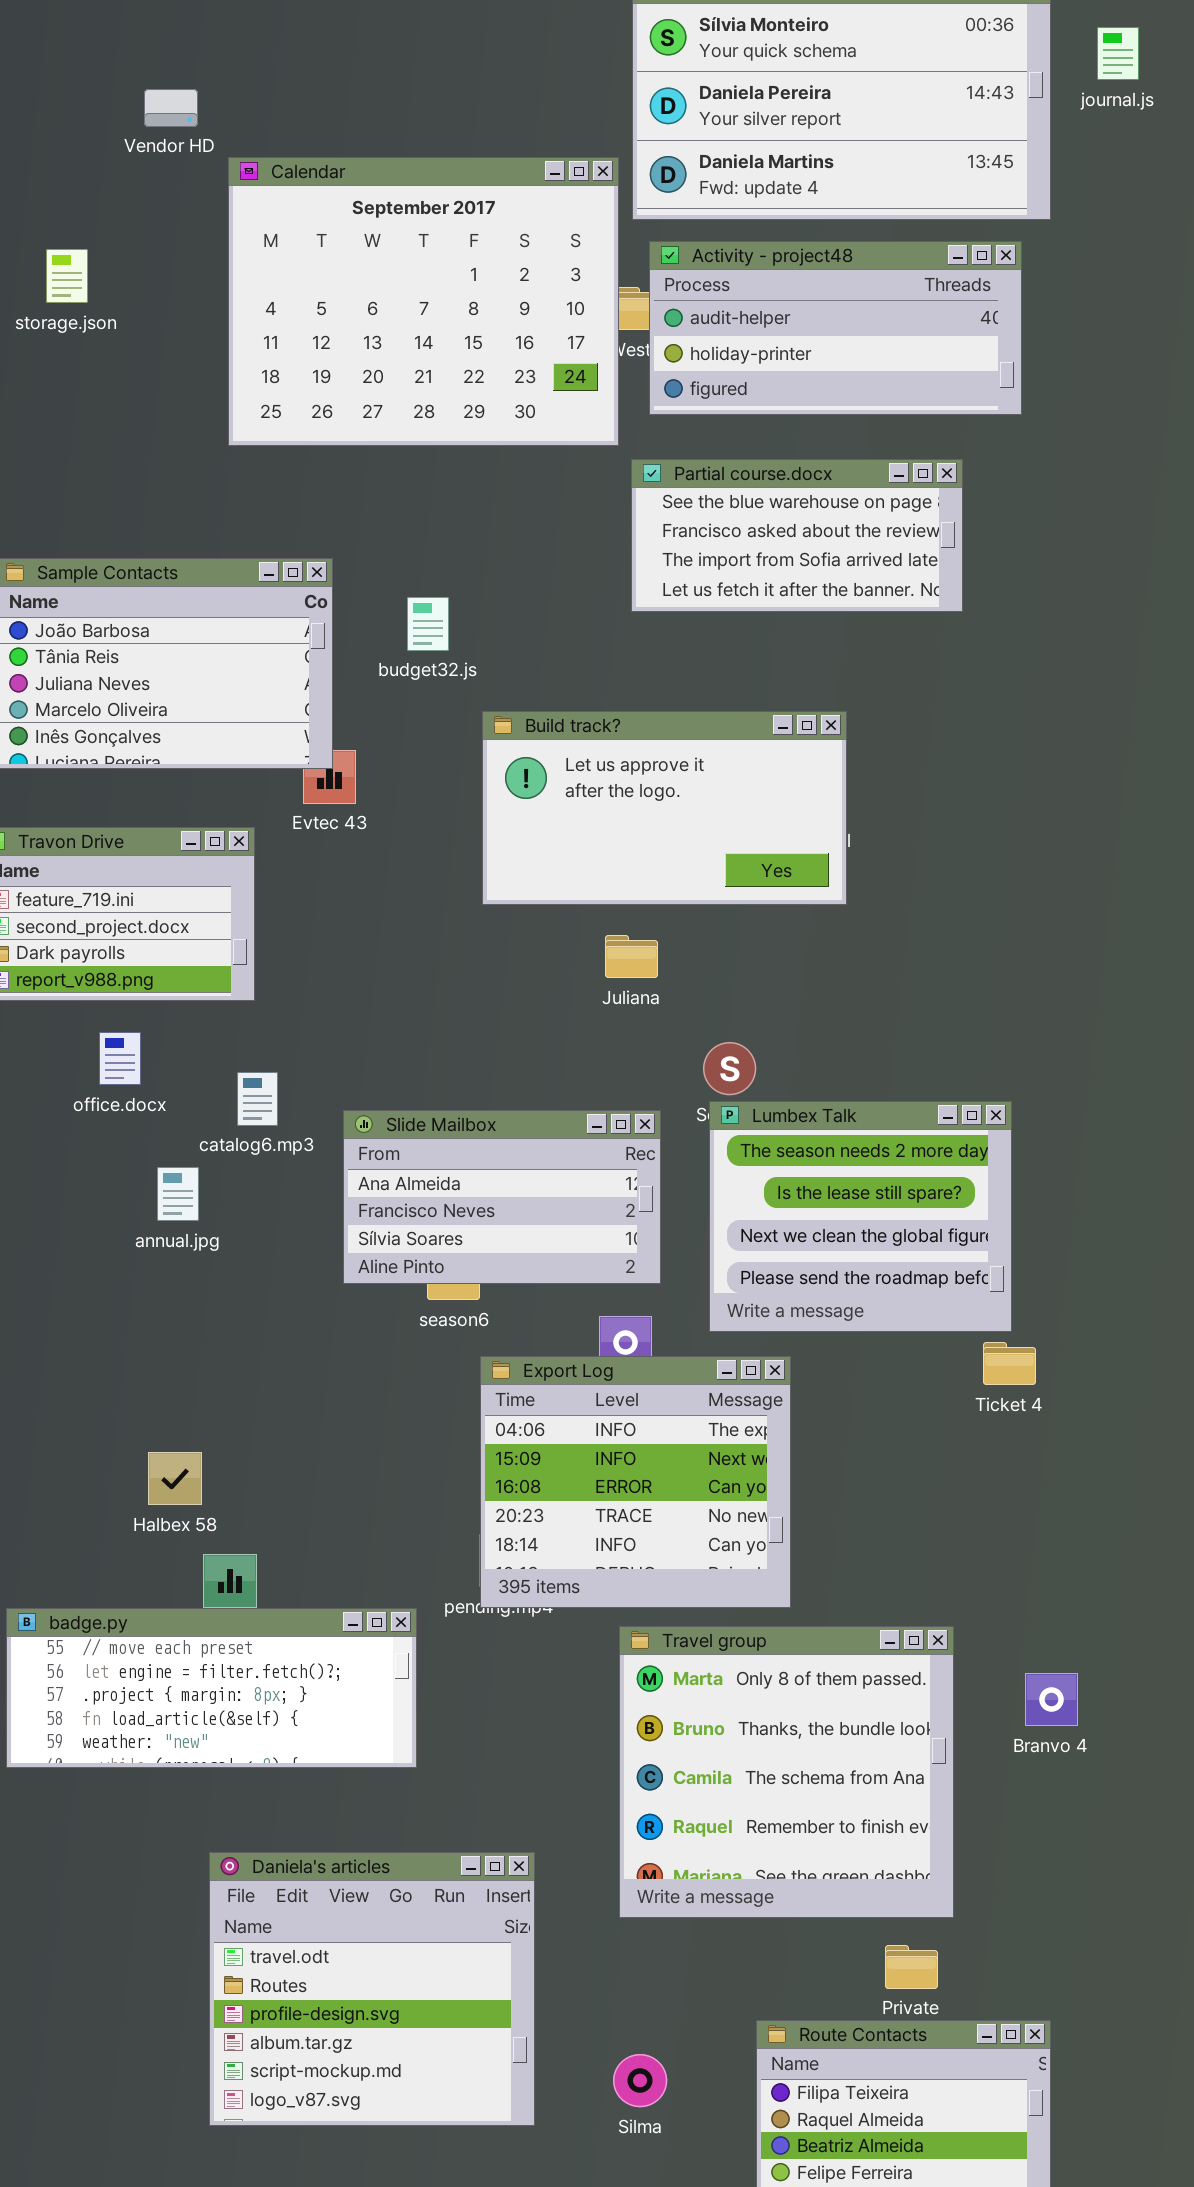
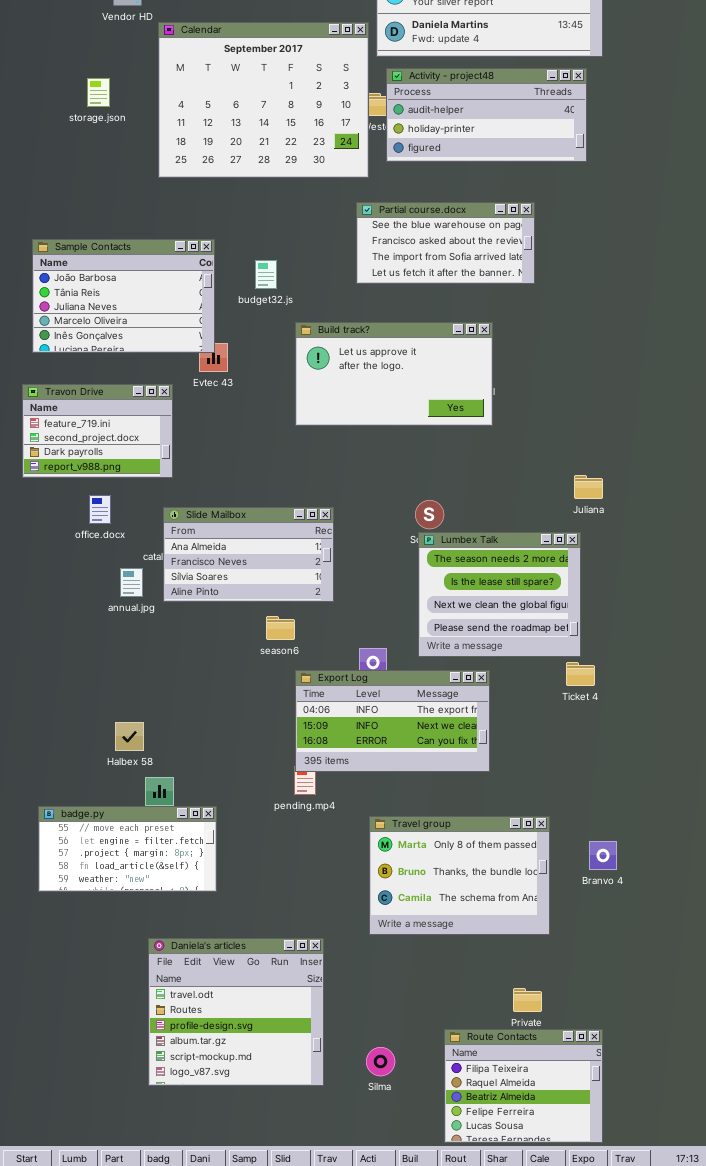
storage.json: [46,249,88,303] -> [87,78,110,107], moved
Partial course.docx: [631,459,963,612] -> [356,202,535,284], moved
Juliana: [605,935,658,978] -> [574,475,603,499], moved
Slide Mailbox: [343,1110,661,1284] -> [163,507,334,602], moved
Export Log: [480,1356,791,1608] -> [295,670,490,772], resized
badge.py: [6,1608,417,1768] -> [38,806,217,892], resized
Travel group: [619,1626,954,1918] -> [369,816,550,935], resized

